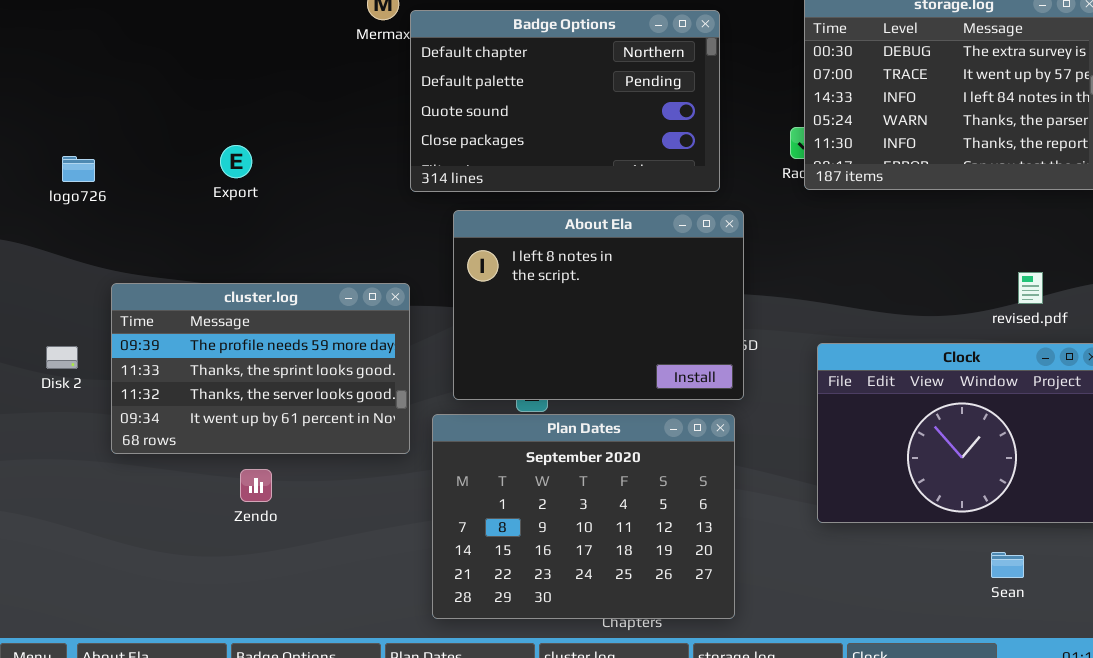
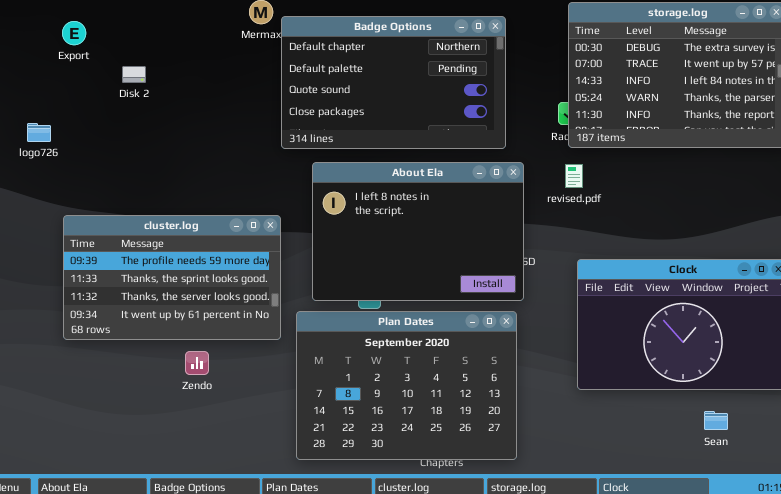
Export: [220,145,252,178] -> [62,21,86,45], moved
revised.pdf: [1018,272,1043,304] -> [565,164,583,188], moved
Disk 2: [46,346,78,369] -> [122,66,146,83], moved
Zendo: [240,469,272,502] -> [185,351,209,375], moved

